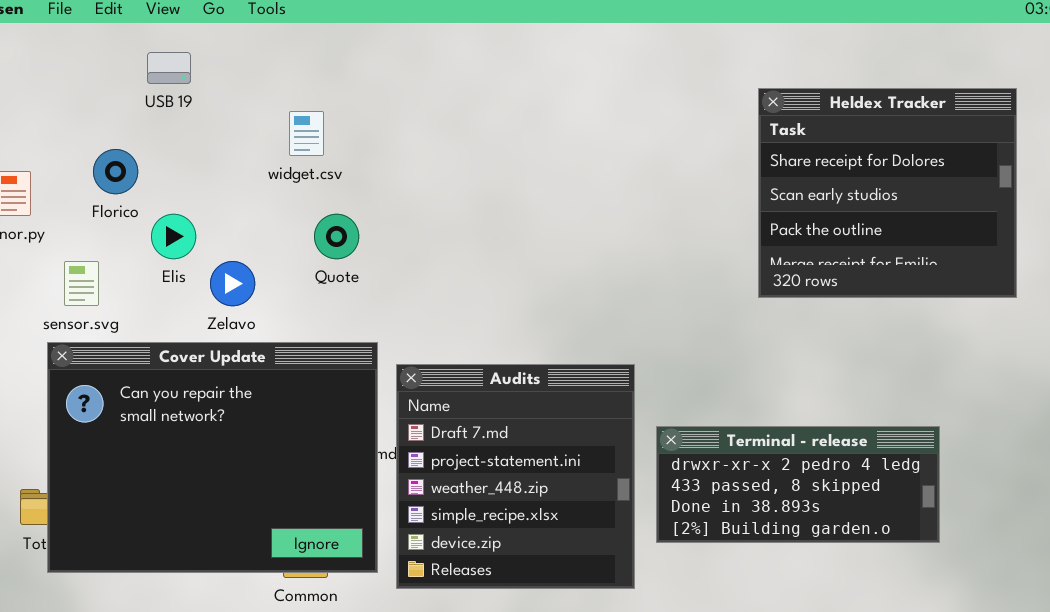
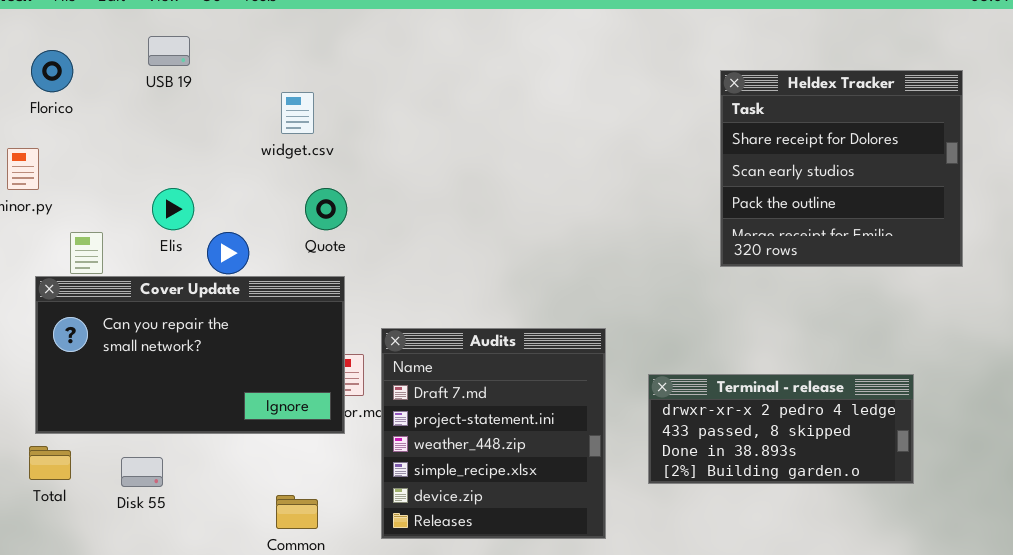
Florico: [93,149,138,194] -> [31,50,73,92], moved
Cover Update: [47,342,378,573] -> [35,276,345,434], moved, resized
Terminal - release: [656,426,940,543] -> [648,374,914,484], moved

